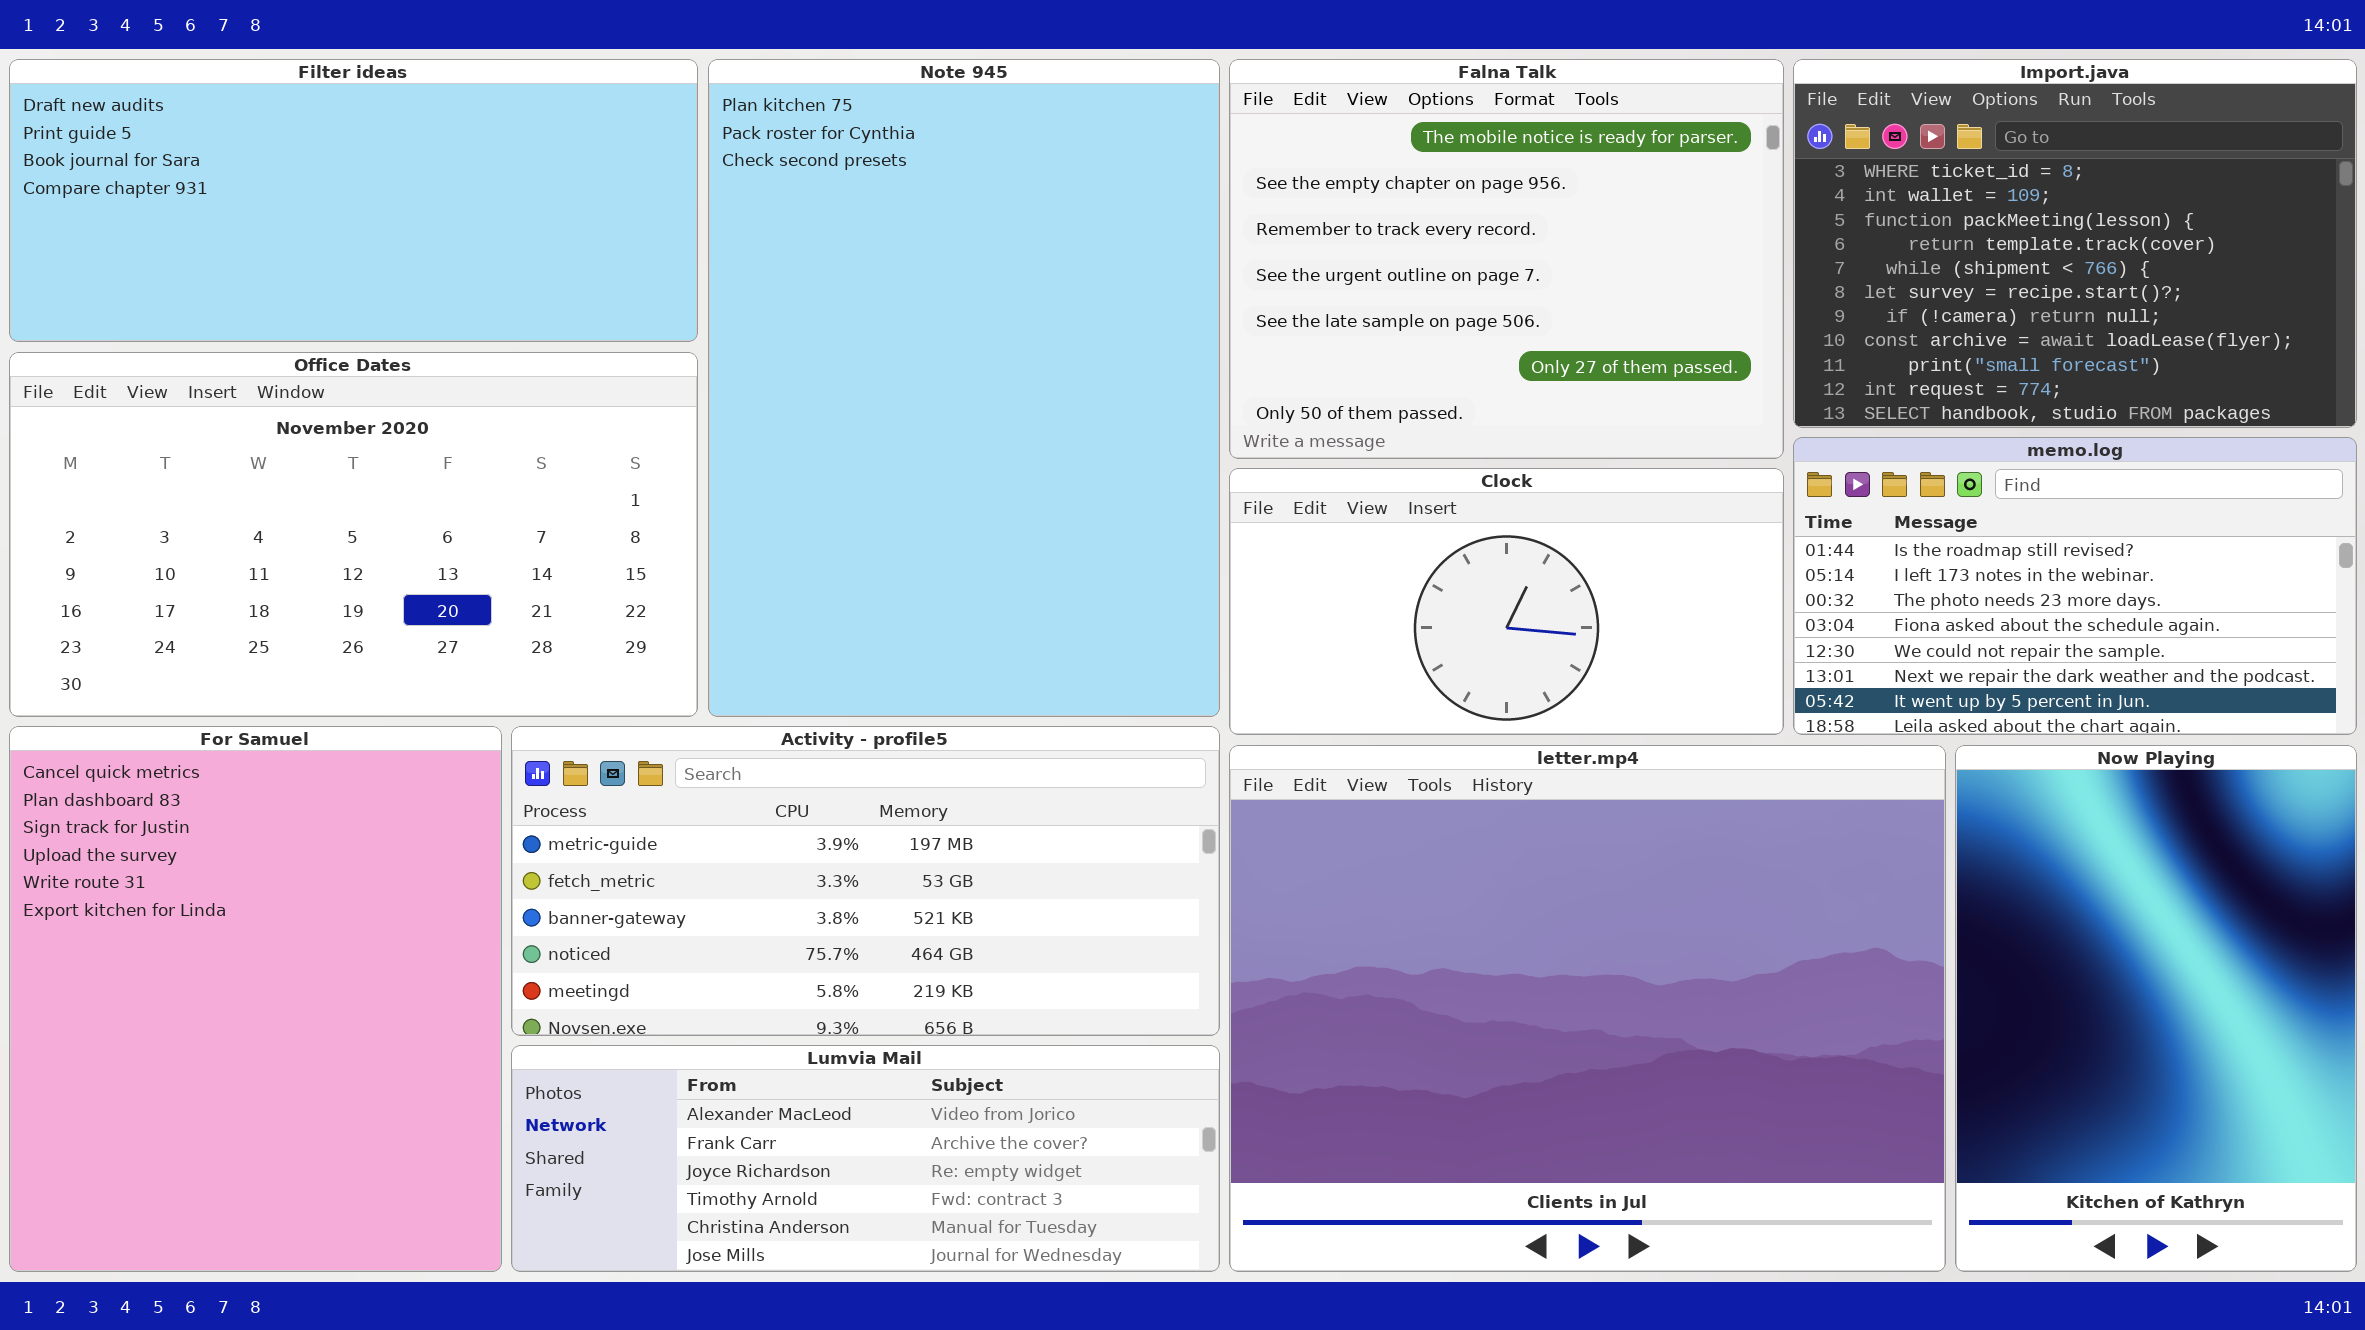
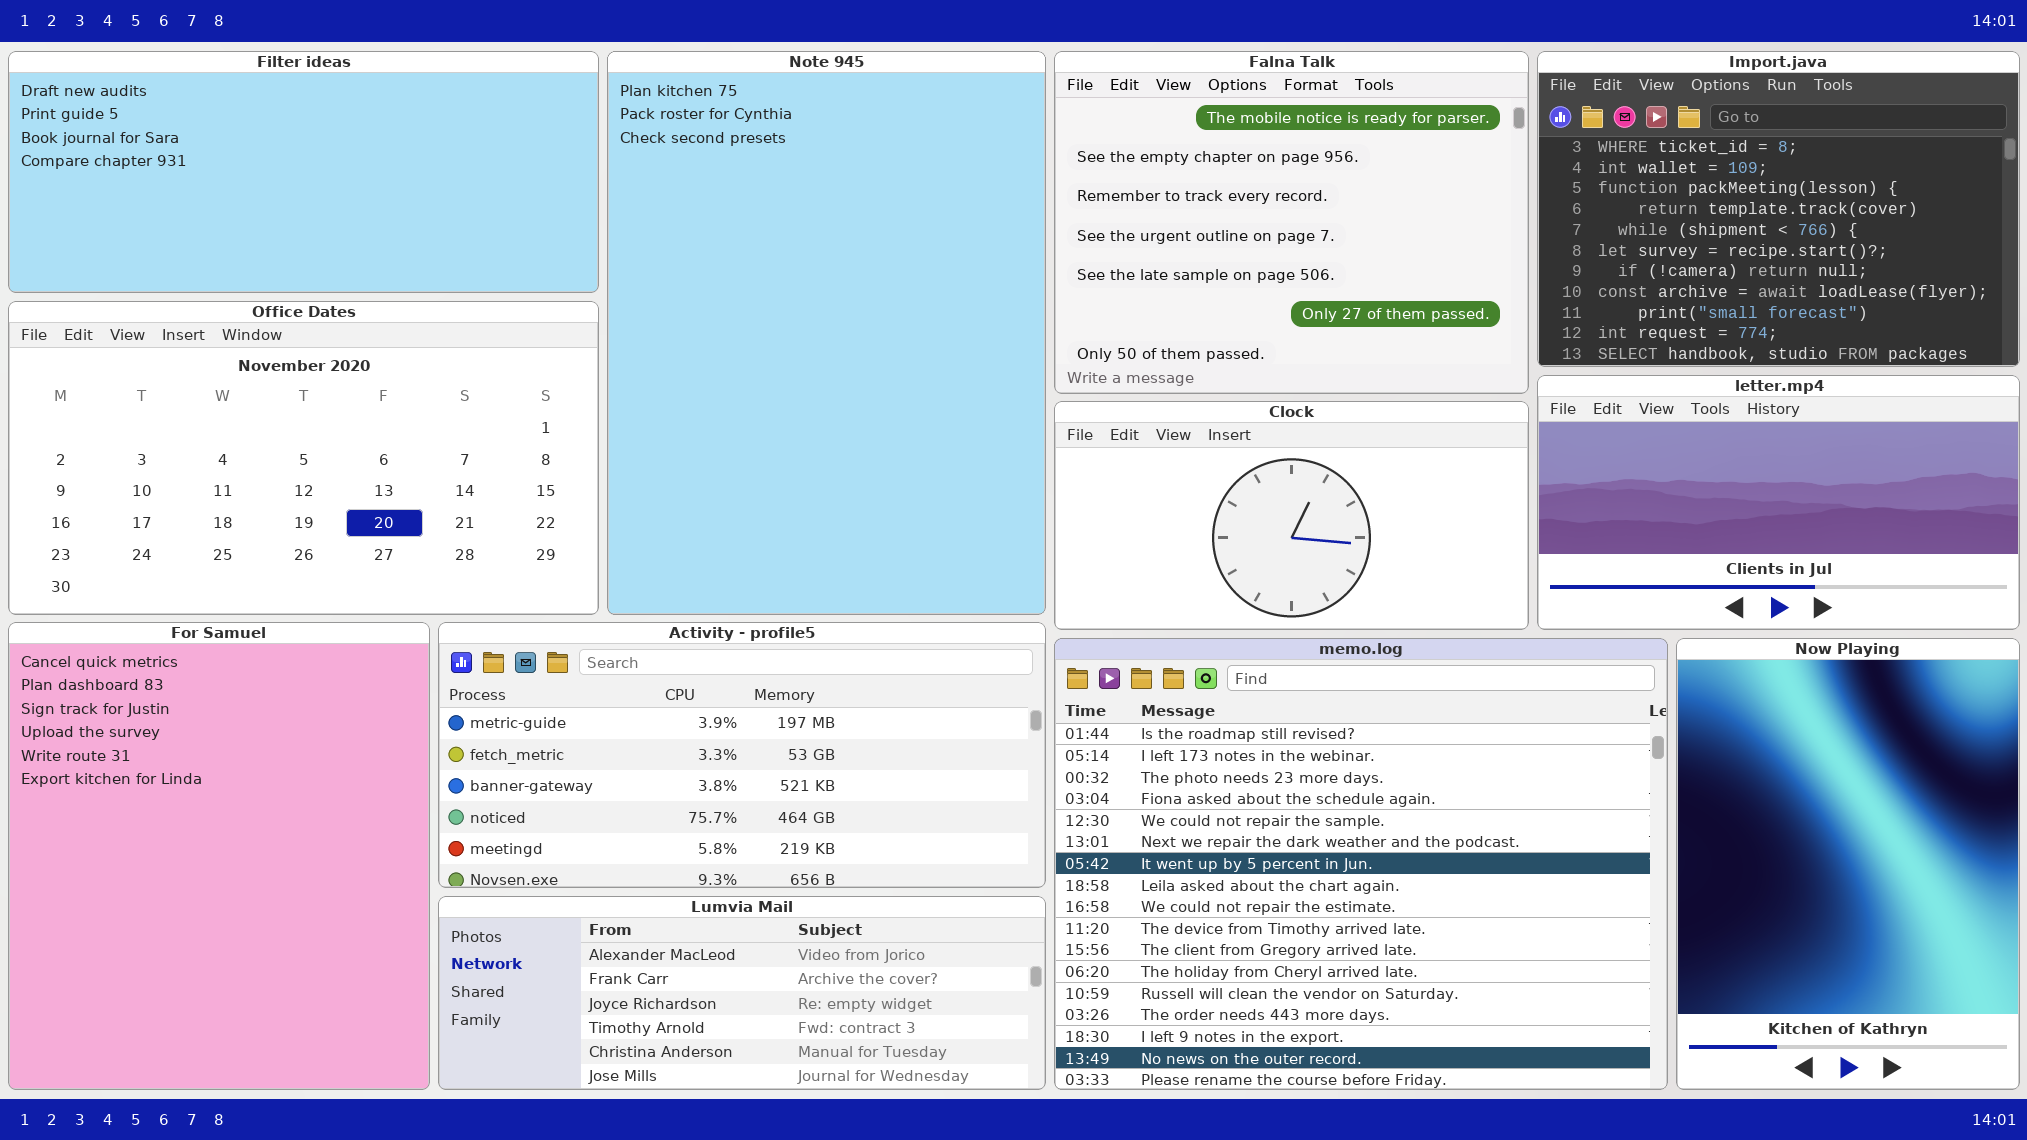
memo.log: [1793,437,2357,735] -> [1054,638,1668,1090], moved, resized
letter.mp4: [1229,745,1946,1272] -> [1537,375,2020,630], moved, resized

